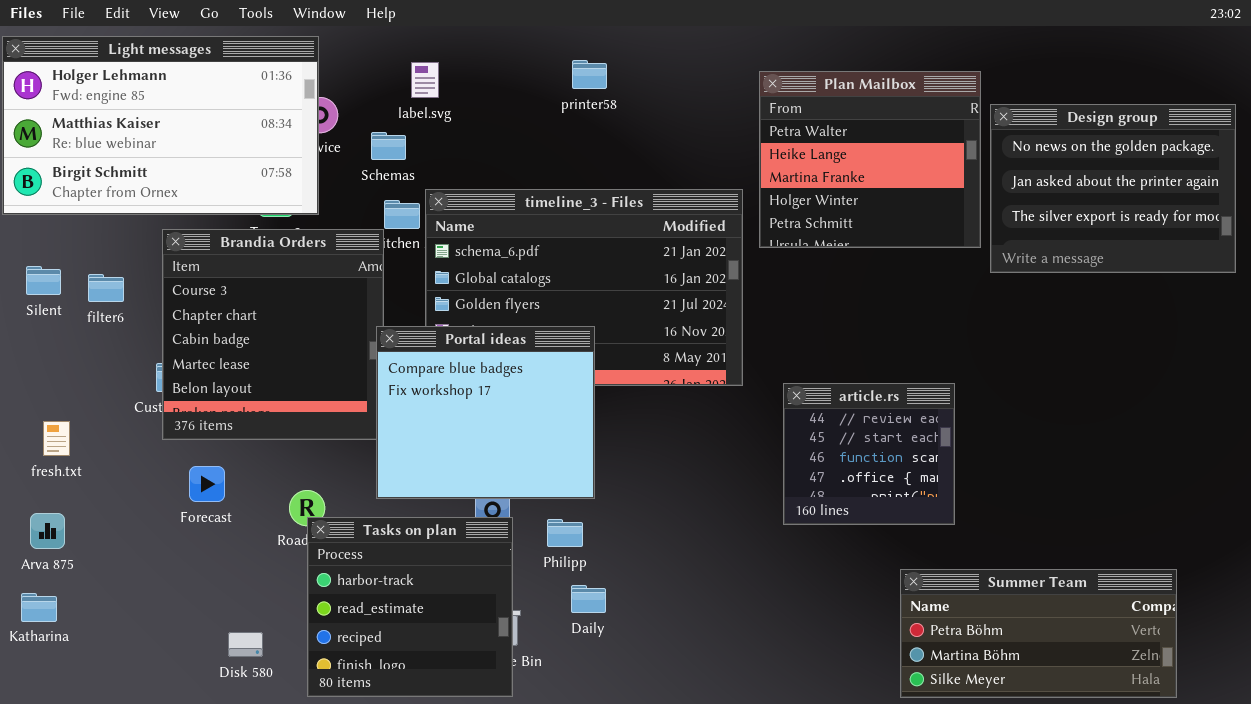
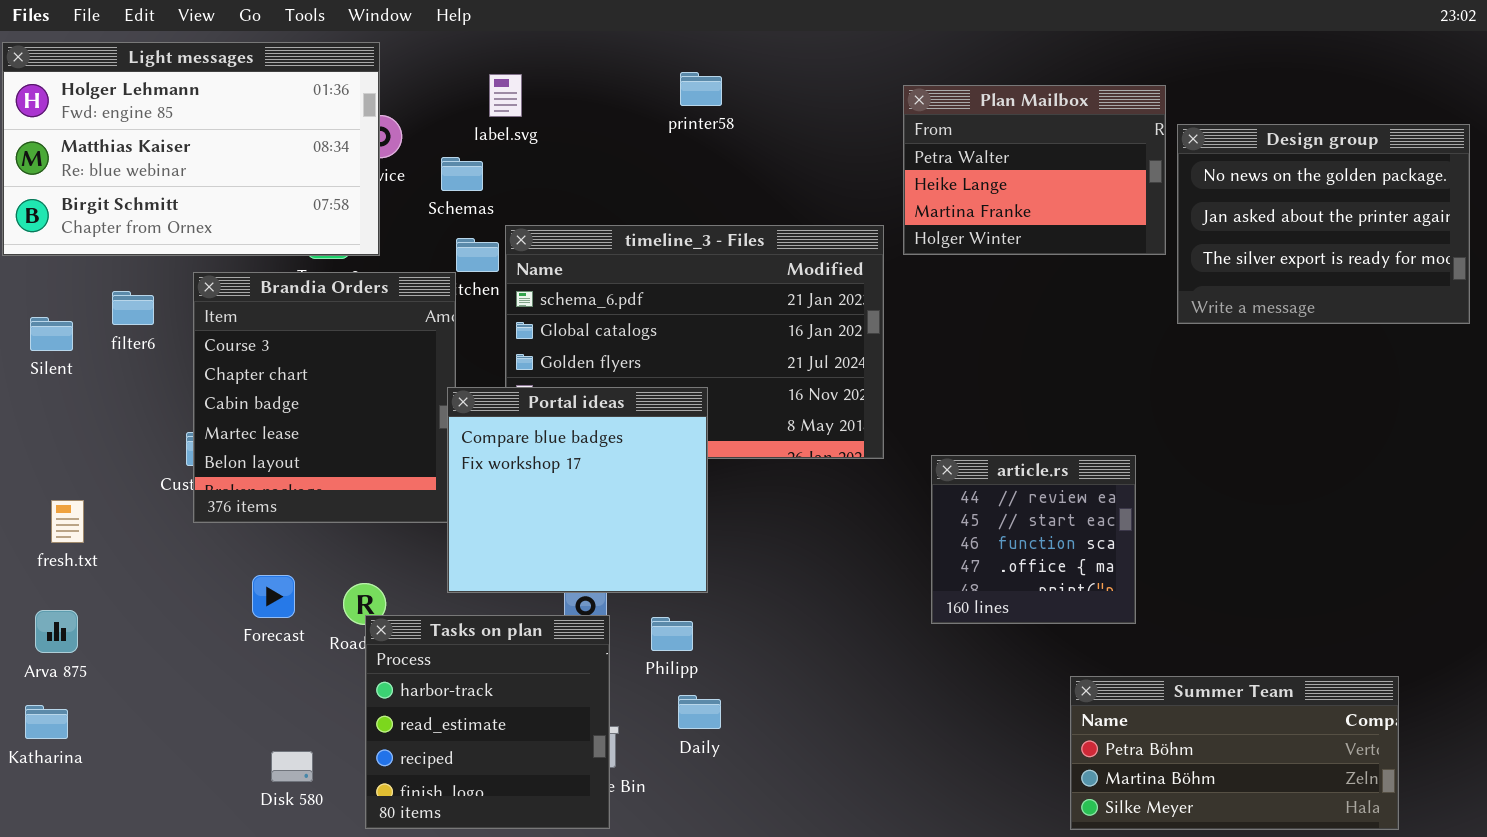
Plan Mailbox: [759,71,981,248] -> [903,85,1166,255], resized
filter6: [88,274,124,302] -> [112,291,154,325], moved
Forecast: [189,466,225,502] -> [252,575,295,618], moved

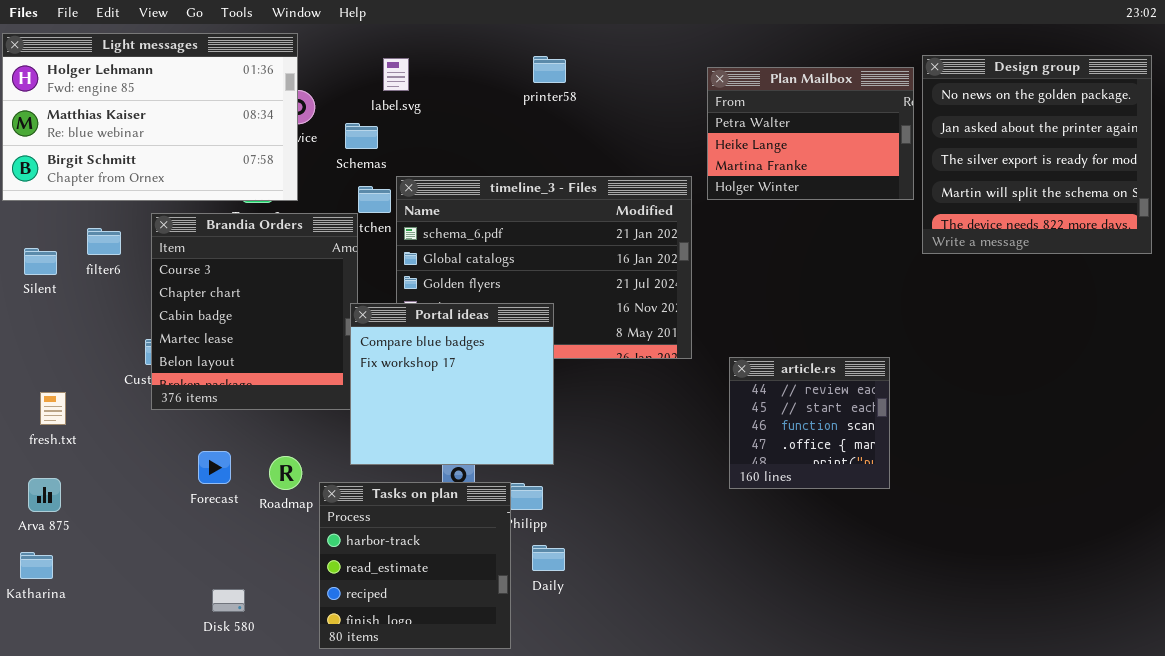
Design group: [1177,124,1470,324] -> [922,55,1152,254], resized
Tasks on plan: [365,615,610,829] -> [319,482,511,649], moved
Summer Team: [1070,676,1399,830] -> none, closed

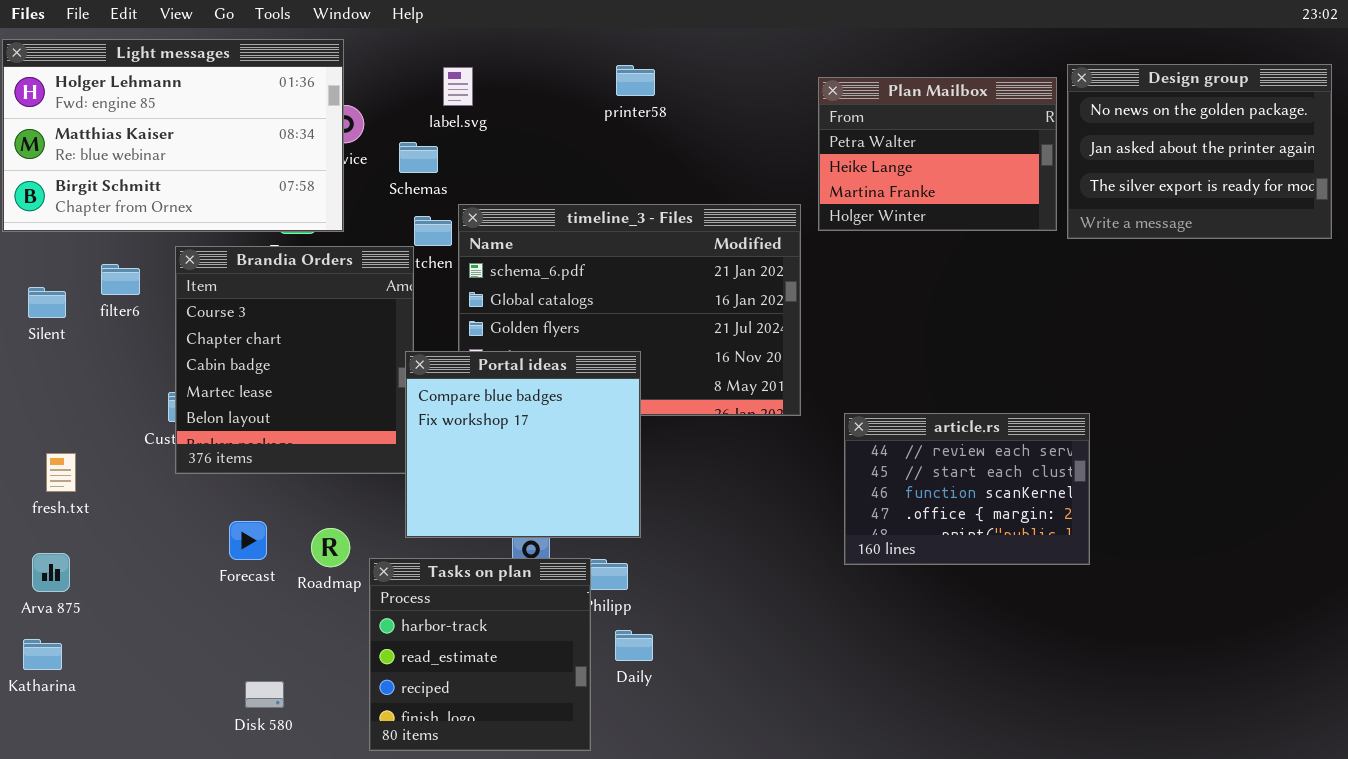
Design group: [922,55,1152,254] -> [1067,64,1332,239], resized
article.rs: [729,357,890,489] -> [844,413,1090,565], resized

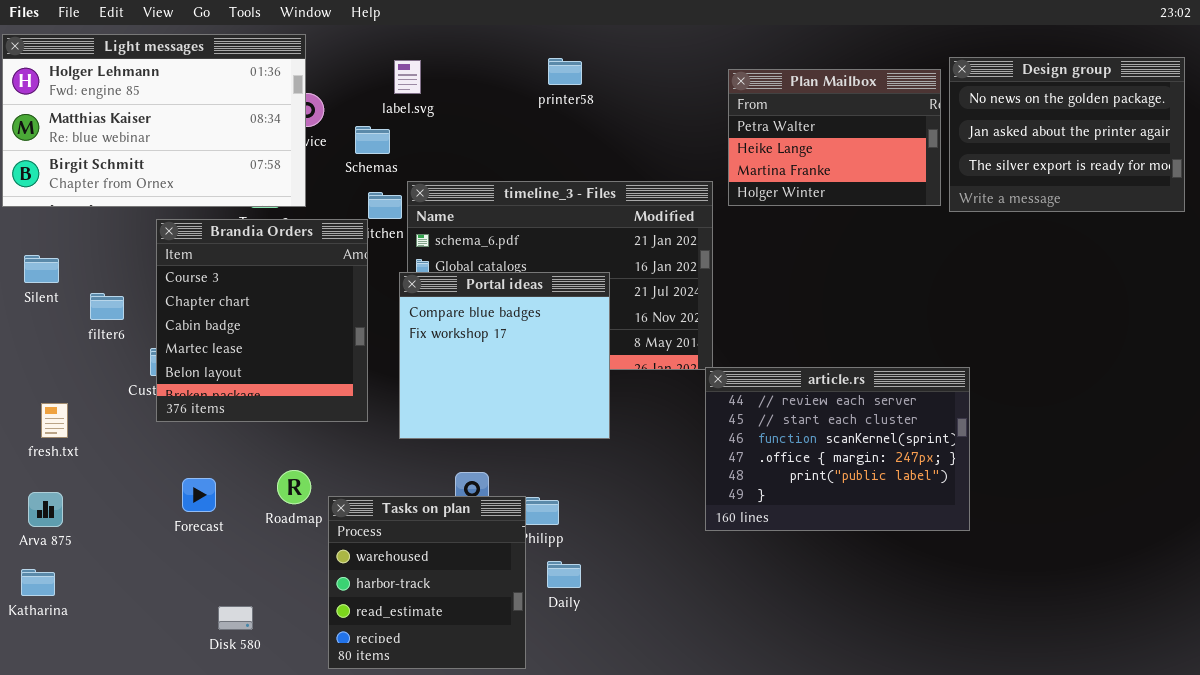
filter6: [101,264,140,295] -> [90,293,124,320], moved
Portal ideas: [405,351,641,538] -> [399,272,610,439], moved
article.rs: [844,413,1090,565] -> [705,367,970,531], resized
Forecast: [229,521,267,560] -> [182,478,216,512], moved
Tasks on plan: [369,558,591,751] -> [328,496,526,669], scrolled up 1 row

